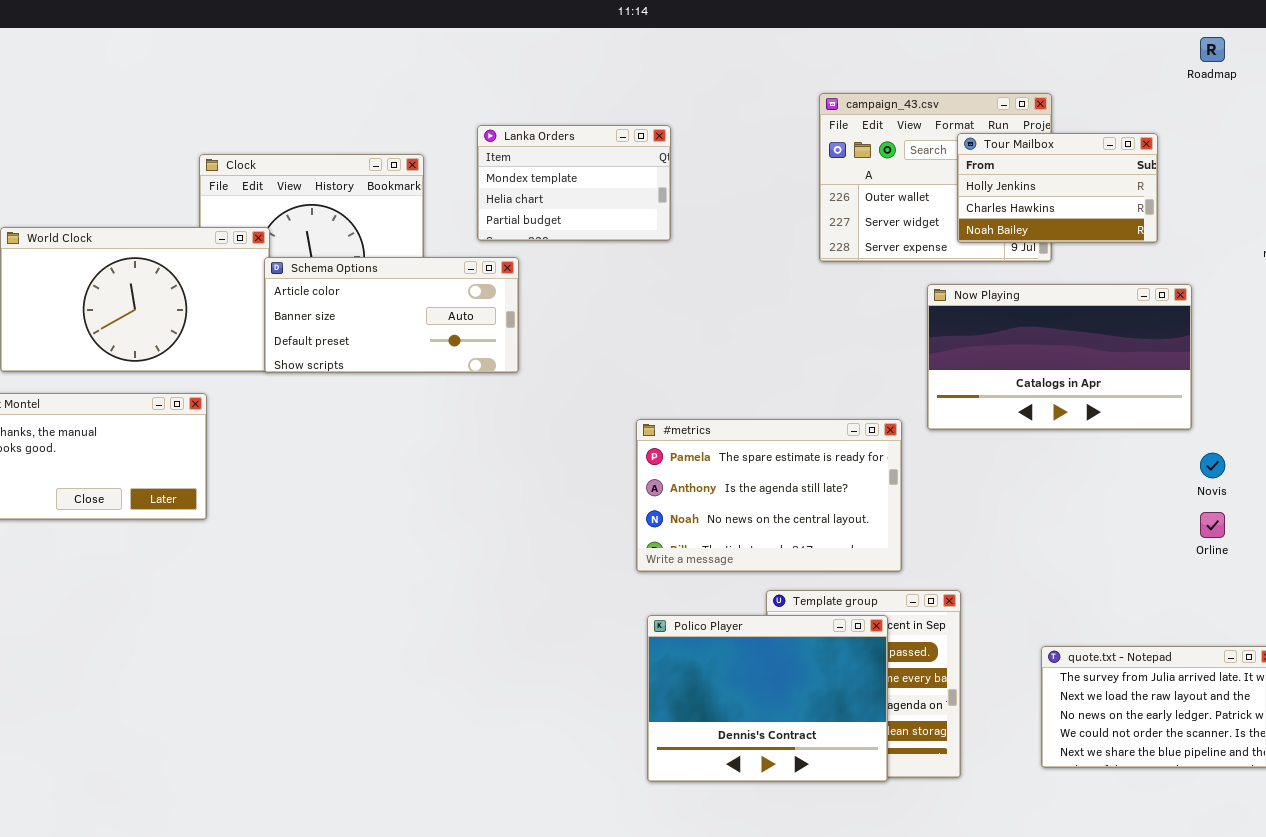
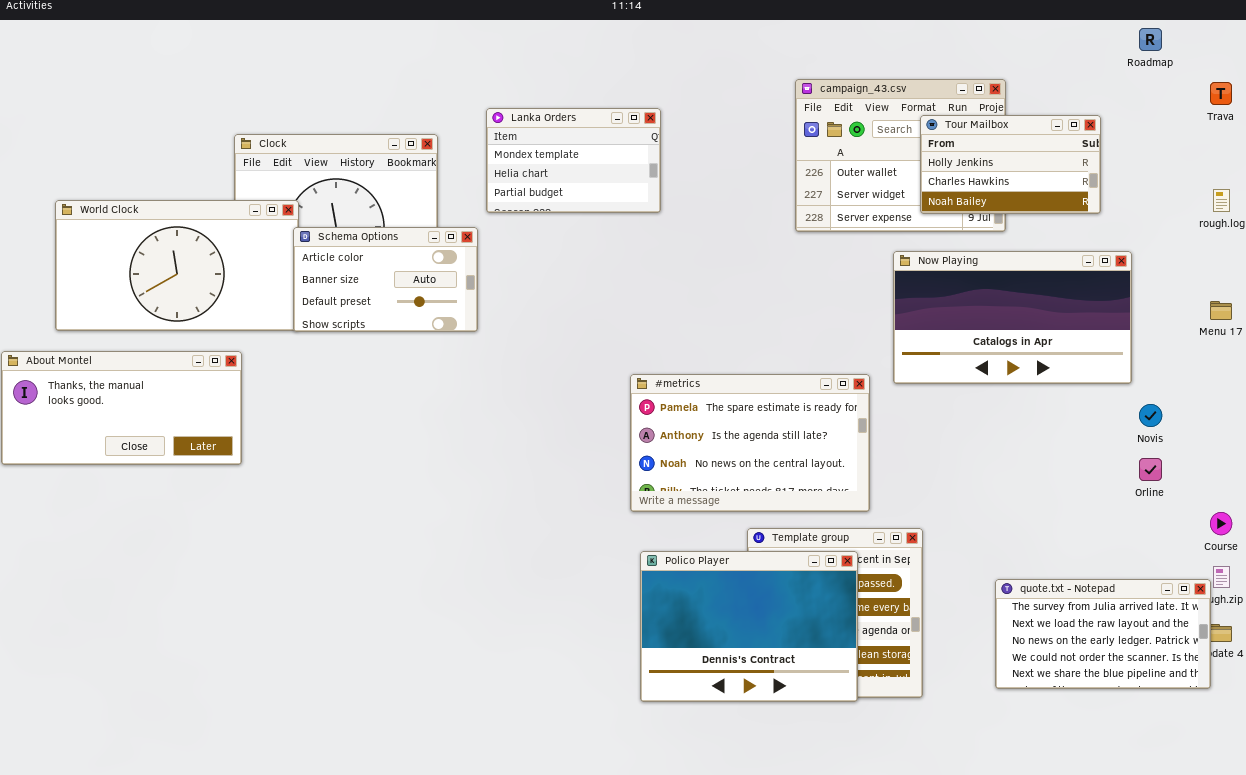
Schema Options: [264,257,519,373] -> [293,227,478,332], resized

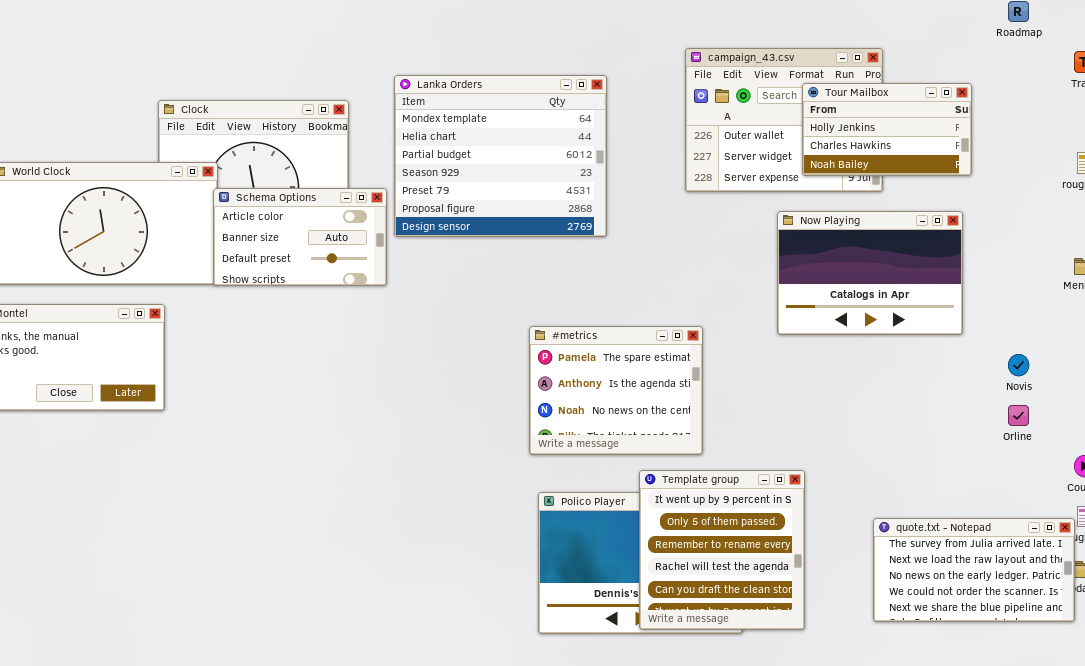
Lanka Orders: [486,108,661,213] -> [394,75,607,237], resized
Now Playing: [893,251,1132,384] -> [777,211,963,335], resized
#metrics: [630,374,870,512] -> [529,326,703,455], resized
Template group: [747,528,923,698] -> [639,470,805,630], raised

